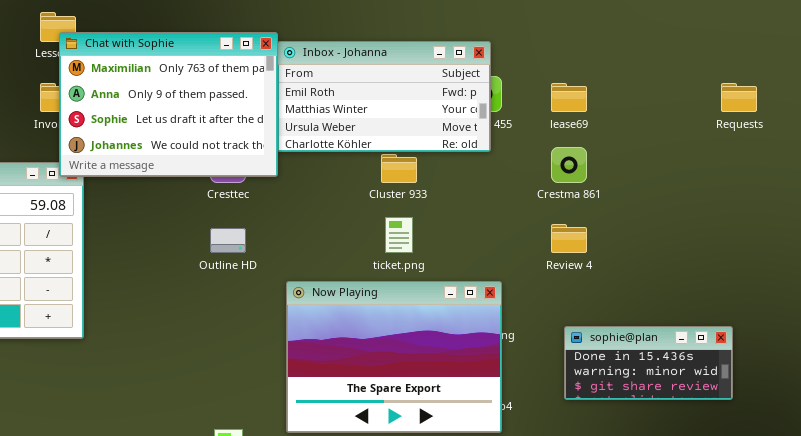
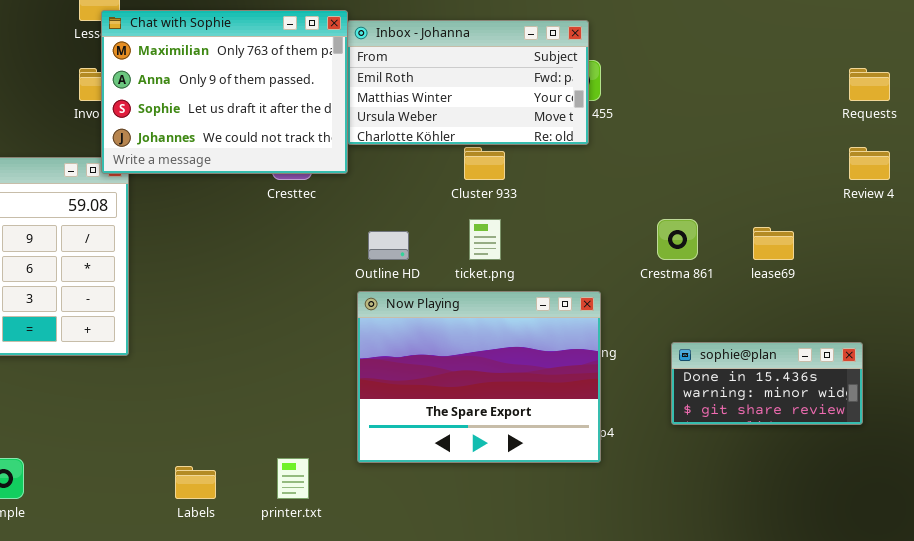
lease69: [551,83,587,112] -> [753,227,794,260], moved
Crestma 861: [551,147,587,183] -> [657,219,698,260], moved
Review 4: [551,224,587,253] -> [849,147,890,180], moved
Outline HD: [210,228,246,253] -> [368,231,409,260], moved

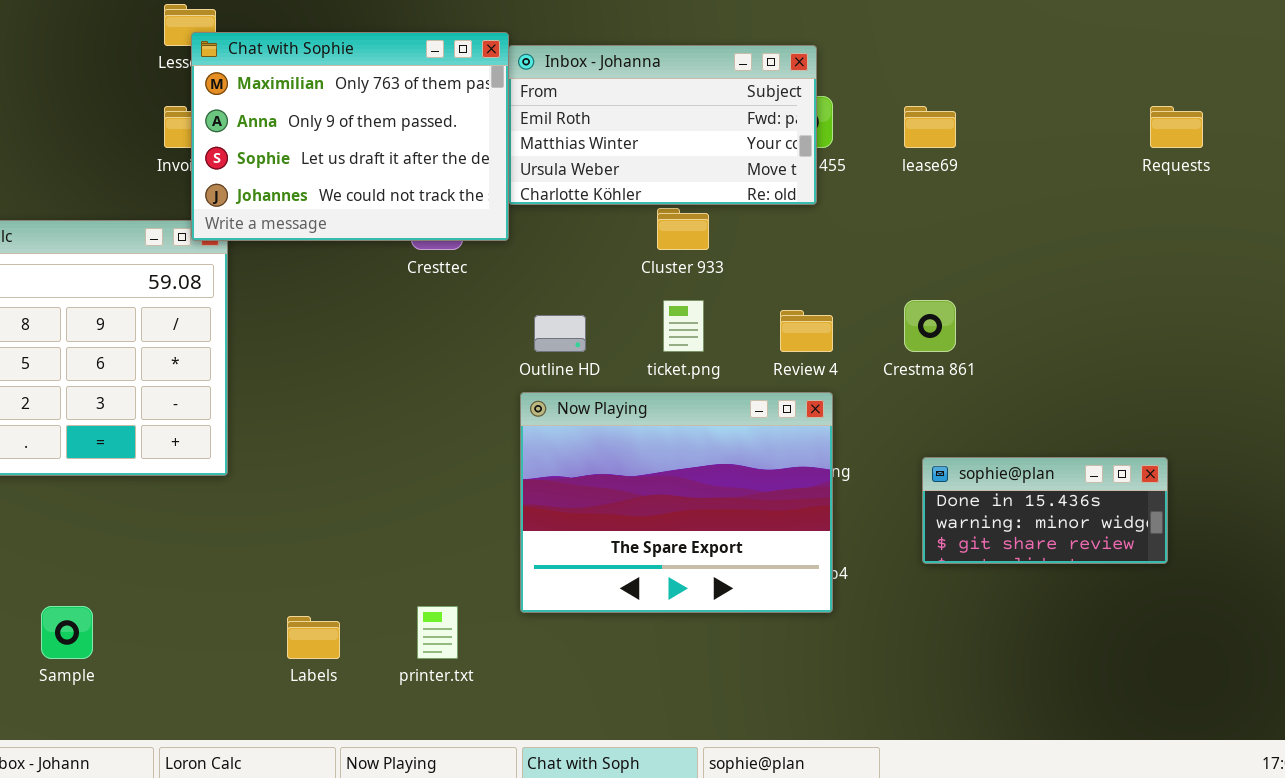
Review 4: [849,147,890,180] -> [780,310,833,352], moved
lease69: [753,227,794,260] -> [904,106,956,148], moved

